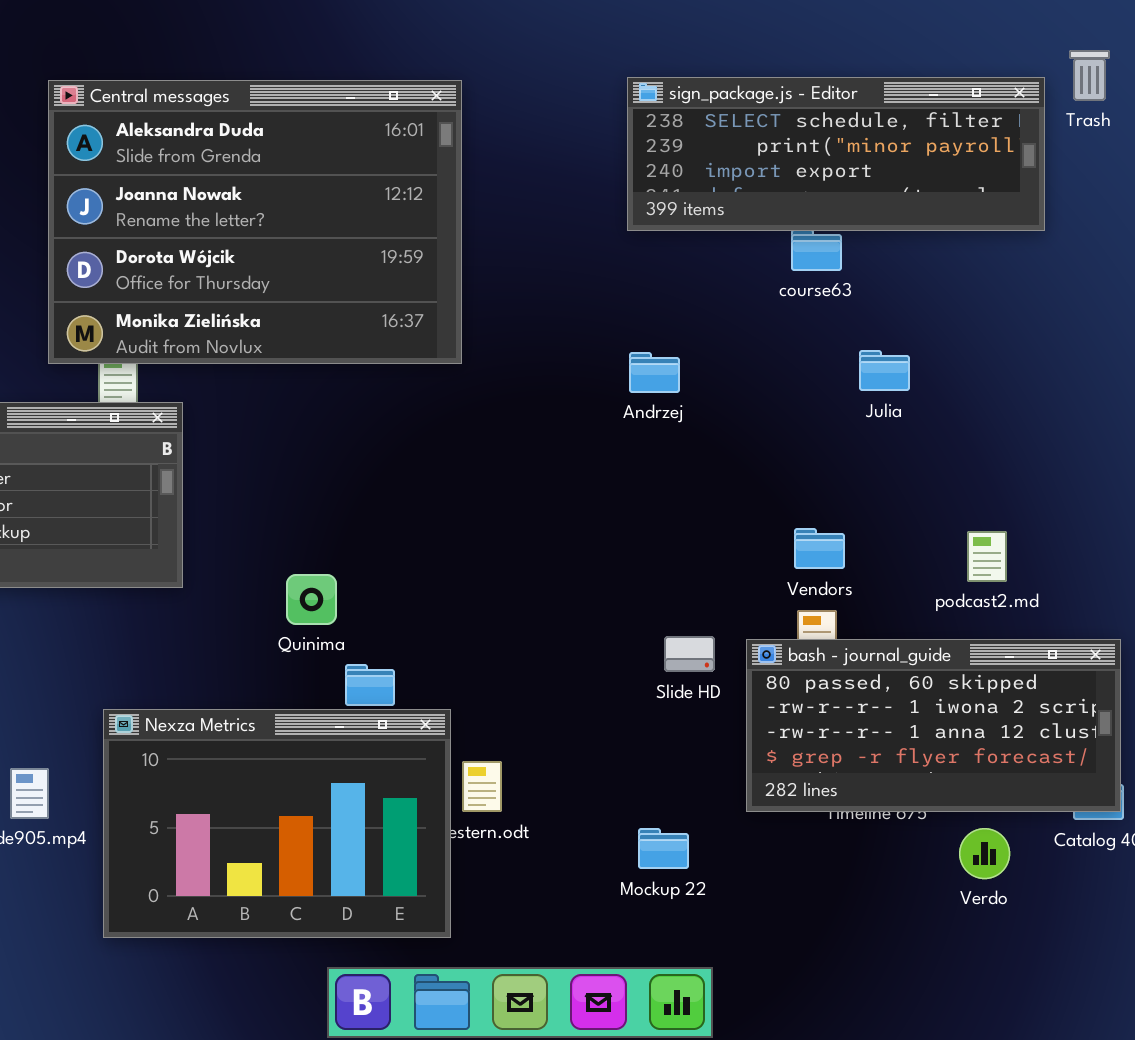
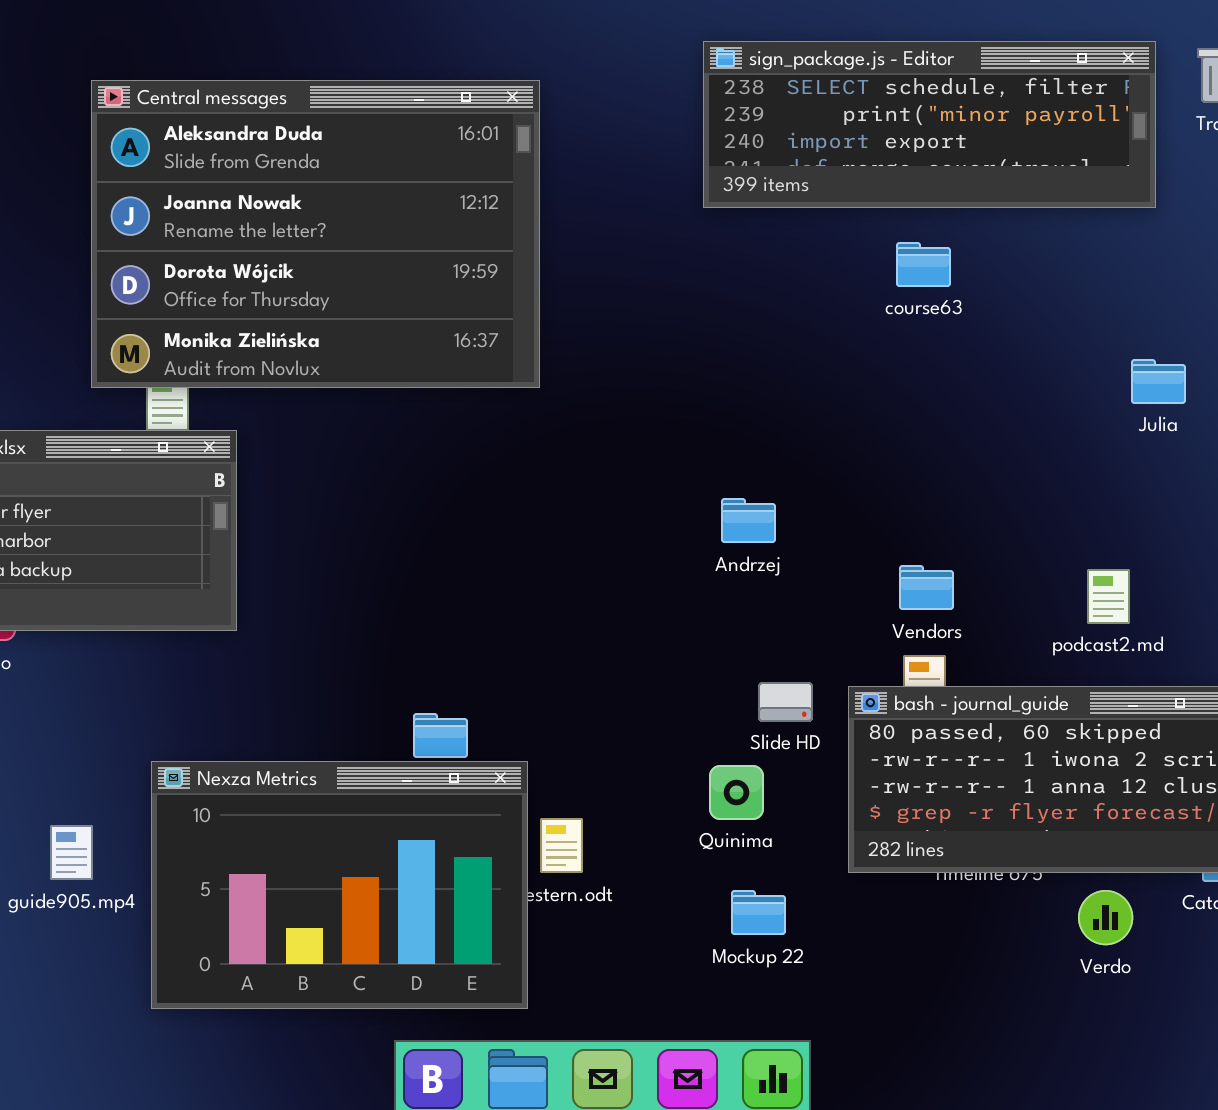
sign_package.js - Editor: [627,77,1045,231] -> [703,41,1156,208], moved
Julia: [859,350,910,391] -> [1131,359,1186,404], moved
Andrzej: [629,352,680,393] -> [721,498,776,543], moved
Quinima: [286,574,337,625] -> [709,765,764,820], moved

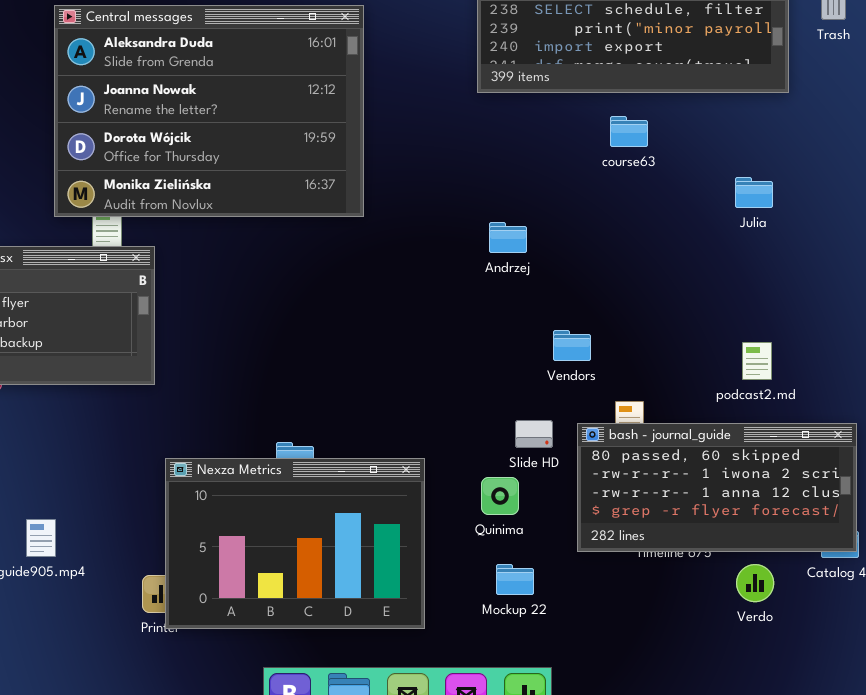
Julia: [1131,359,1186,404] -> [735,177,773,208], moved
Andrzej: [721,498,776,543] -> [489,222,527,253], moved
Vendors: [899,565,954,610] -> [553,330,591,361], moved
Nexza Metrics: [151,761,528,1009] -> [165,458,425,629], moved

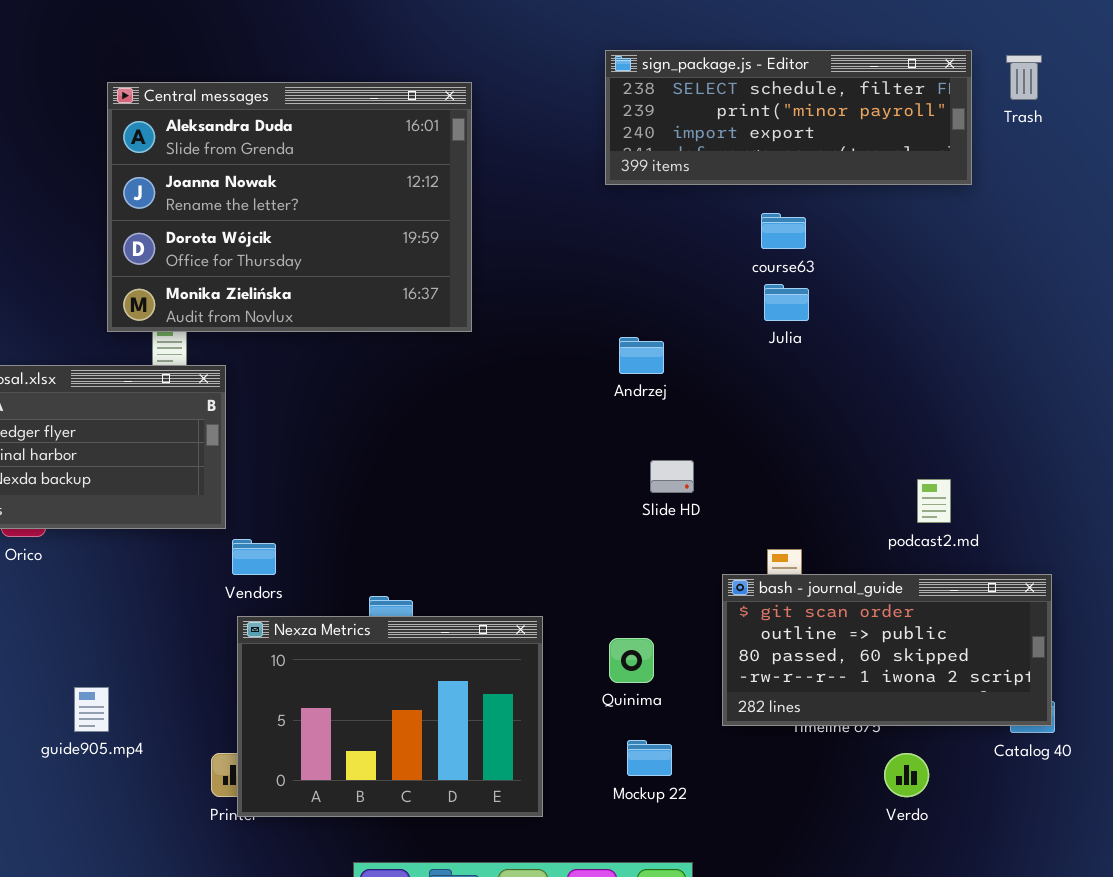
Julia: [735,177,773,208] -> [764,284,809,321], moved
Vendors: [553,330,591,361] -> [232,539,276,575], moved
Slide HD: [515,420,553,448] -> [650,460,694,493], moved
bash - journal_guide: [577,423,857,552] -> [722,574,1052,726], scrolled up 2 rows
Verdo: [736,564,774,602] -> [884,753,929,797], moved

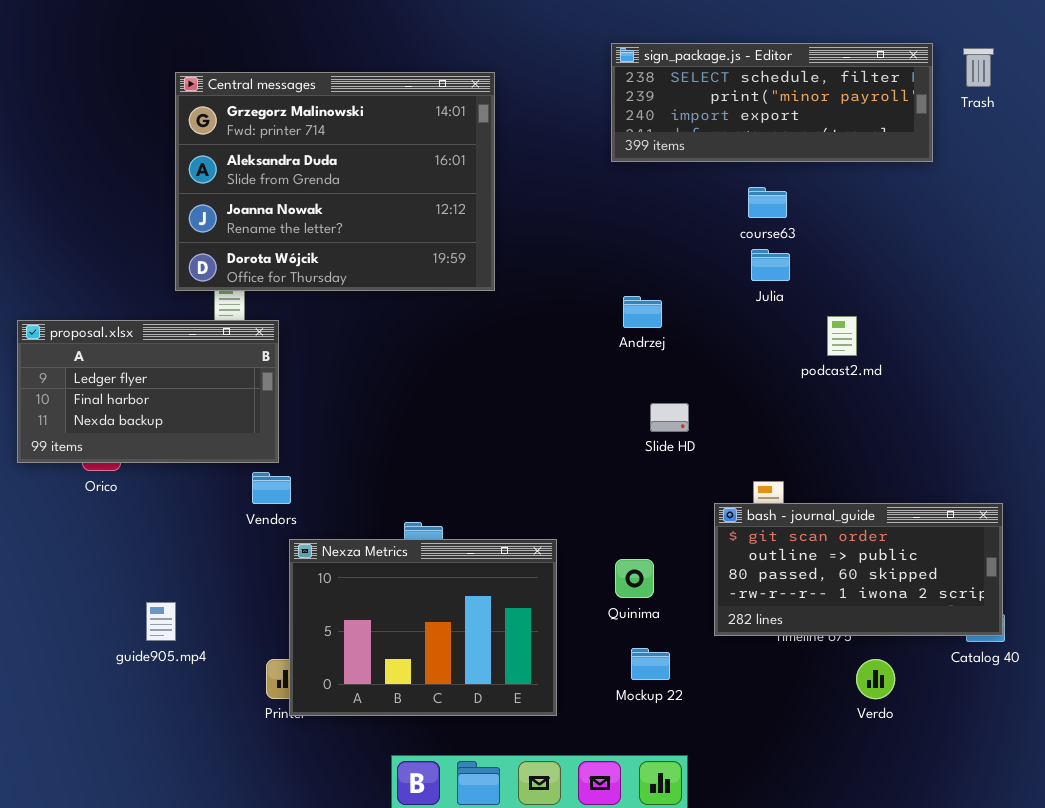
Central messages: [107,82,472,332] -> [175,72,495,291], scrolled up 1 row
podcast2.md: [917,479,951,523] -> [827,316,857,356], moved
Vendors: [232,539,276,575] -> [252,472,291,504], moved

